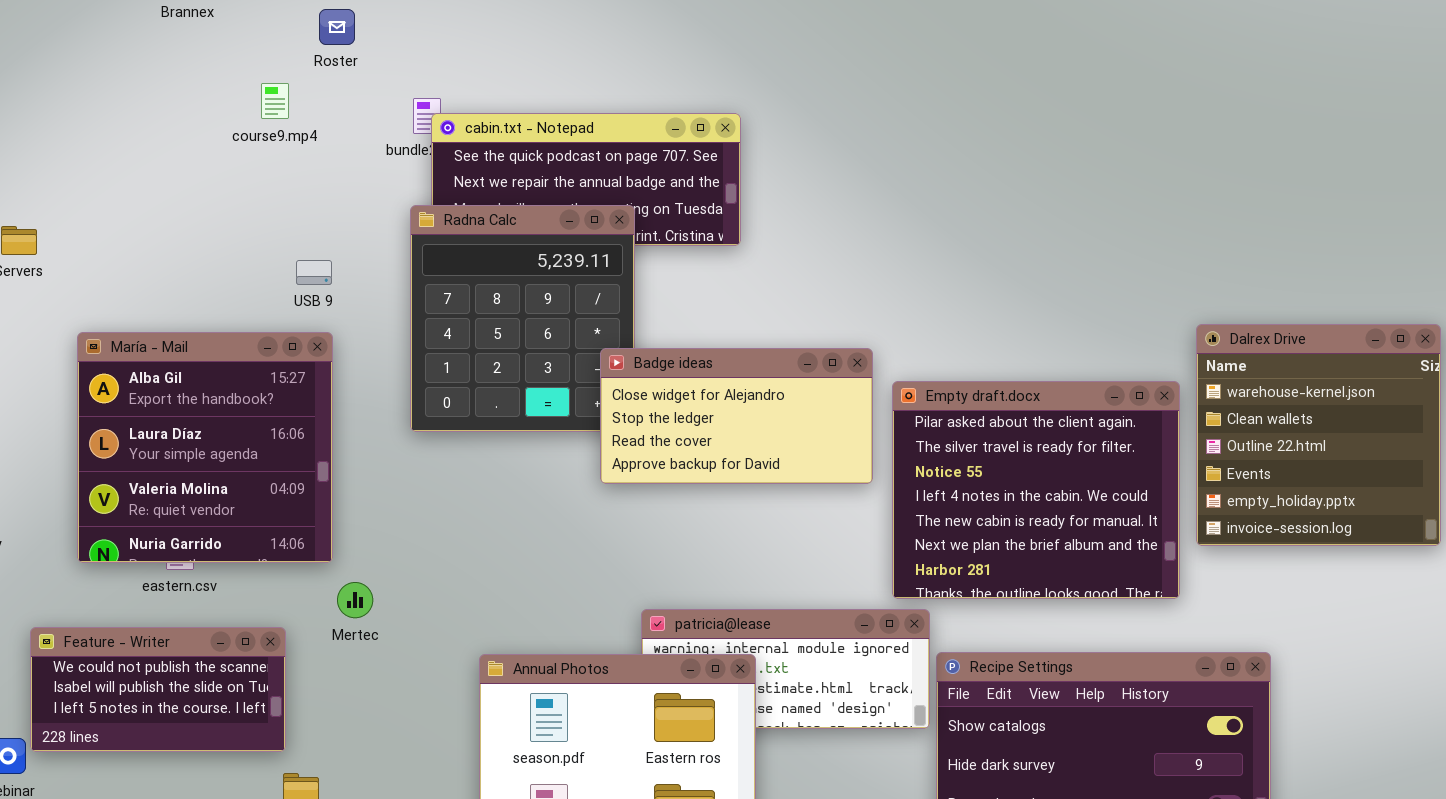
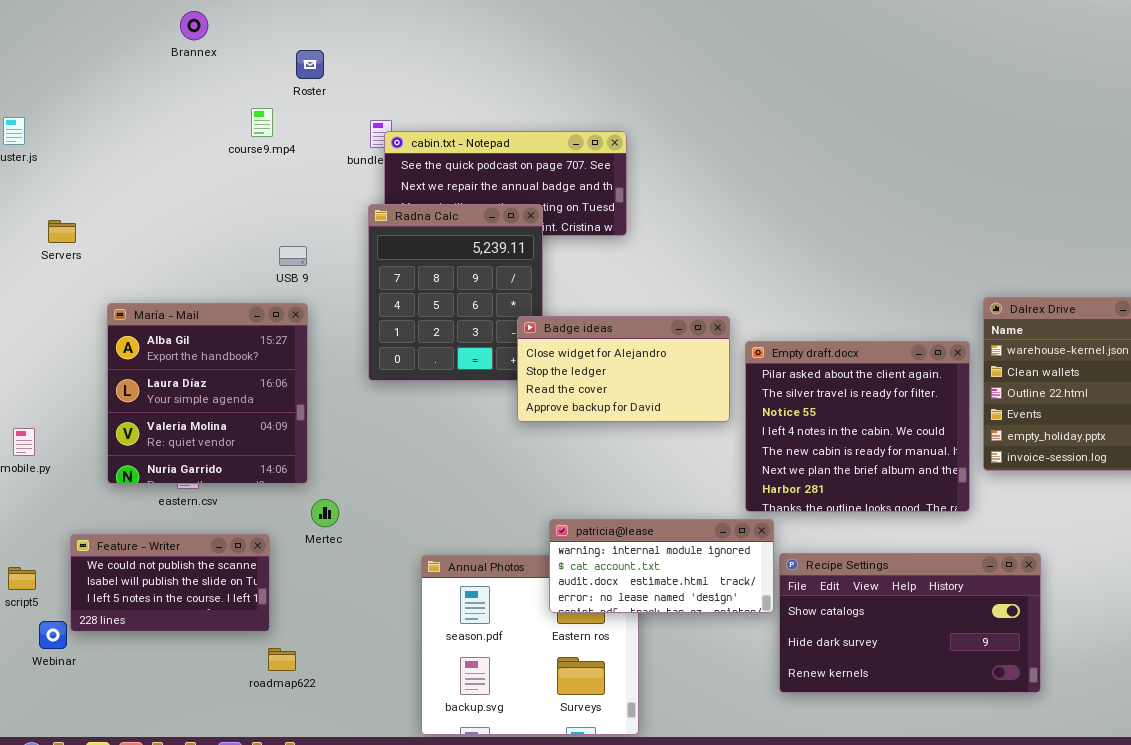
patricia@lease: [641,609,930,729] -> [549,519,774,613], raised

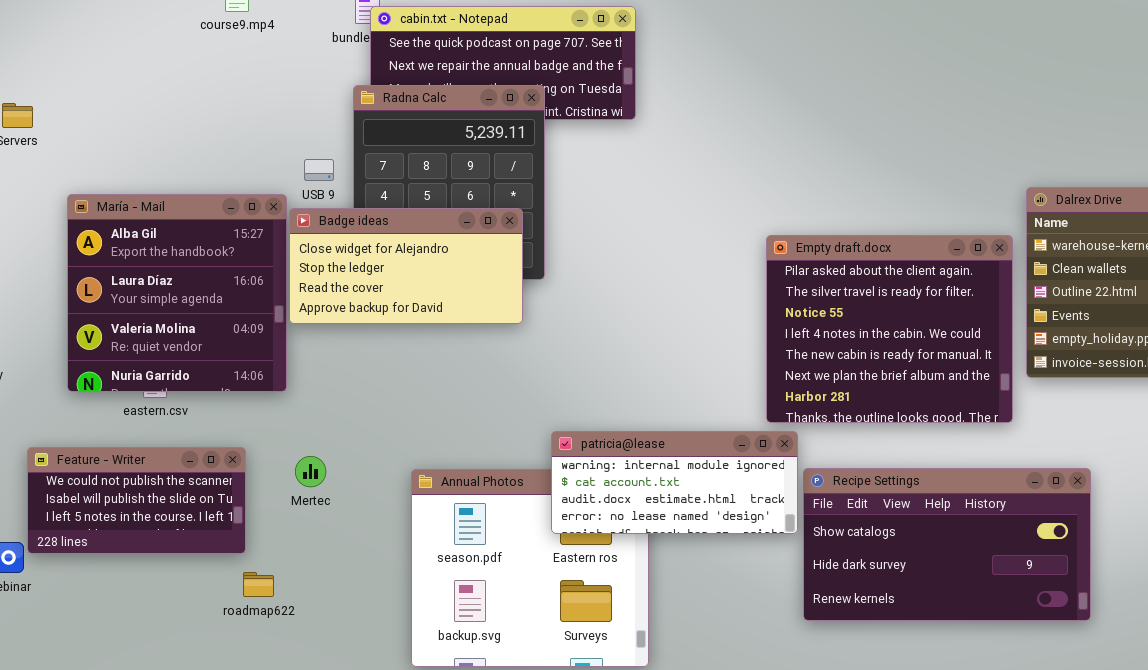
USB 9: [279,246,307,266] -> [304,159,334,181], moved
Badge ideas: [517,316,730,422] -> [289,208,523,324], moved
Mertec: [311,499,339,527] -> [295,456,326,487], moved

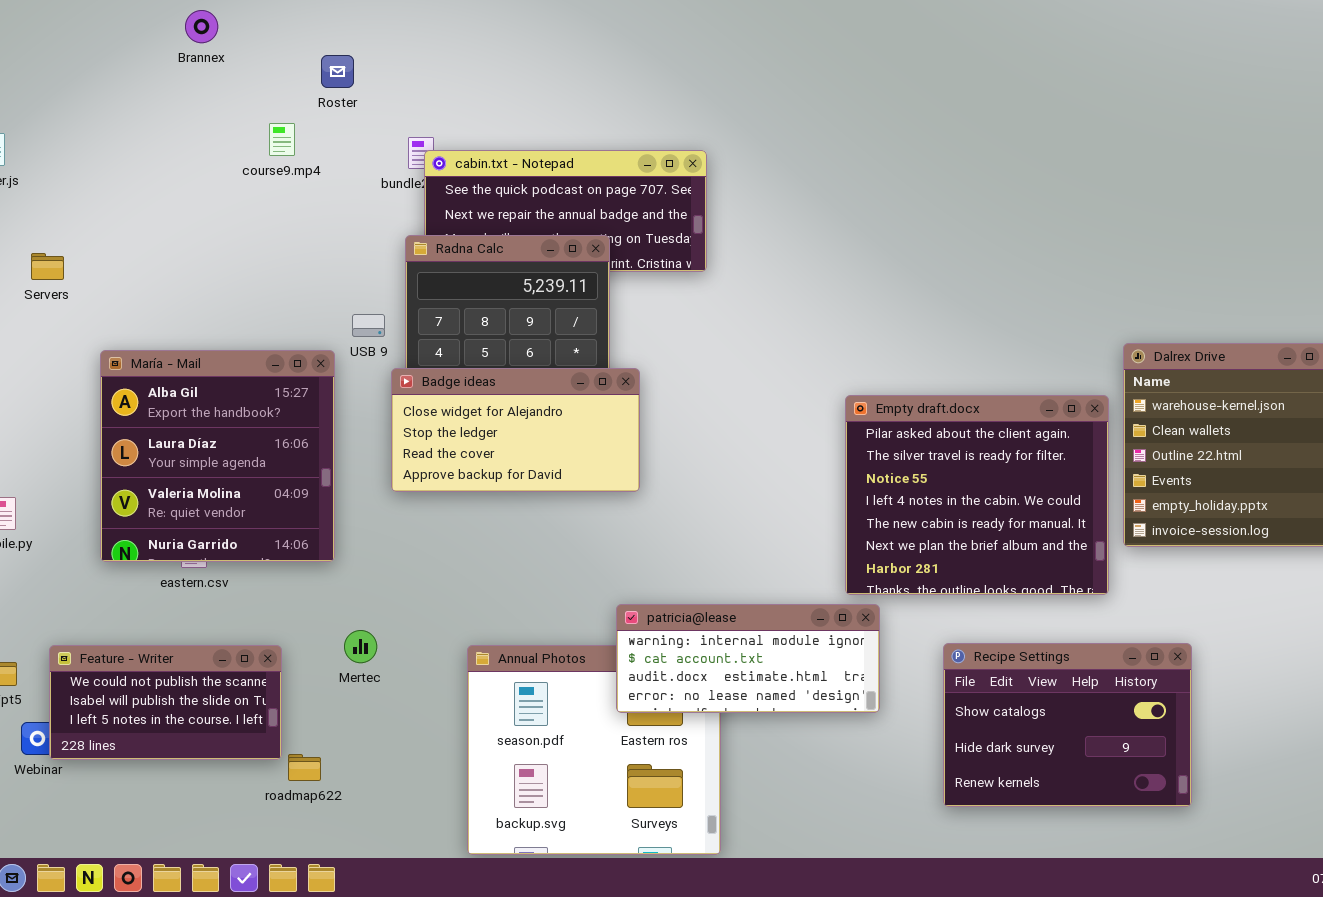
Badge ideas: [289,208,523,324] -> [391,368,640,492], moved
Feature - Writer: [27,447,246,554] -> [49,645,282,760], moved
Recipe Settings: [803,468,1091,621] -> [943,643,1192,807], resized

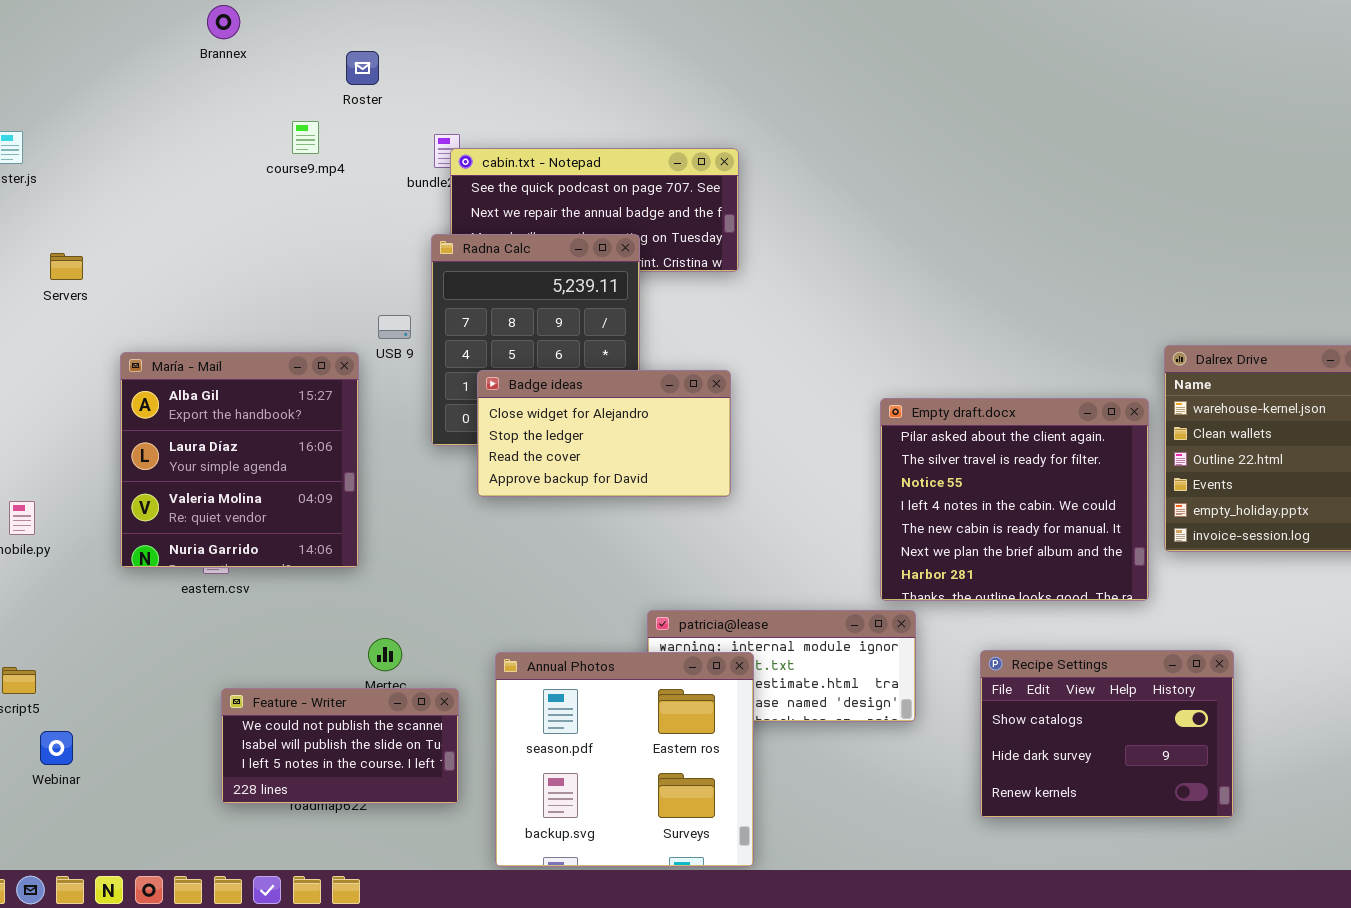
Badge ideas: [391,368,640,492] -> [477,370,731,497], moved
Annual Photos: [467,645,721,855] -> [495,652,754,867], raised
Feature - Writer: [49,645,282,760] -> [221,688,459,804], moved

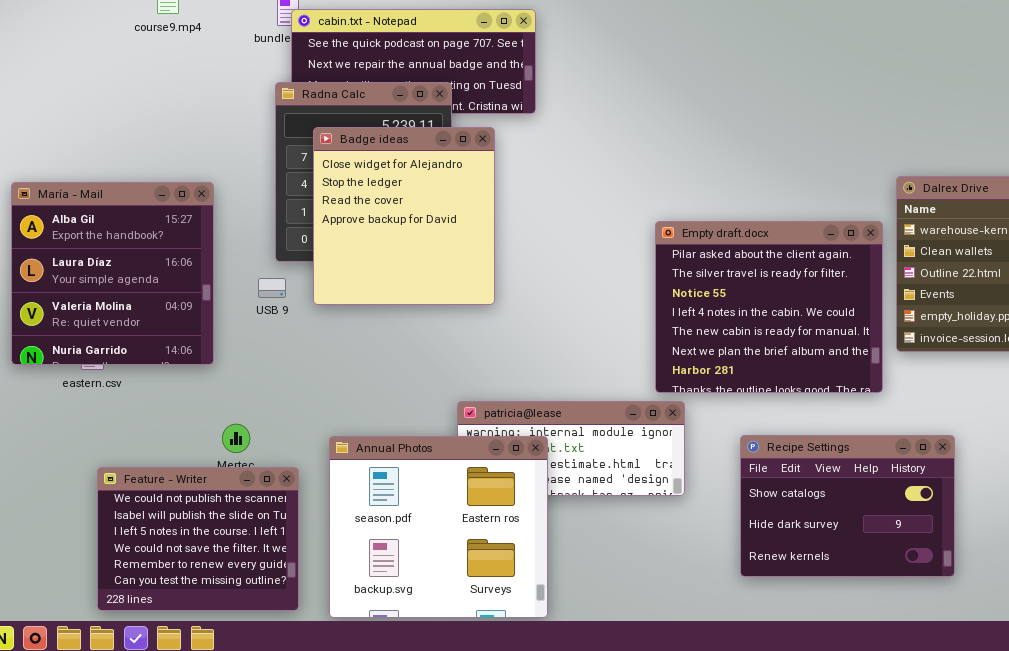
USB 9: [378,315,411,339] -> [258,278,286,298], moved
Badge ideas: [477,370,731,497] -> [313,127,495,305], resized
Feature - Writer: [221,688,459,804] -> [97,467,299,611], resized

